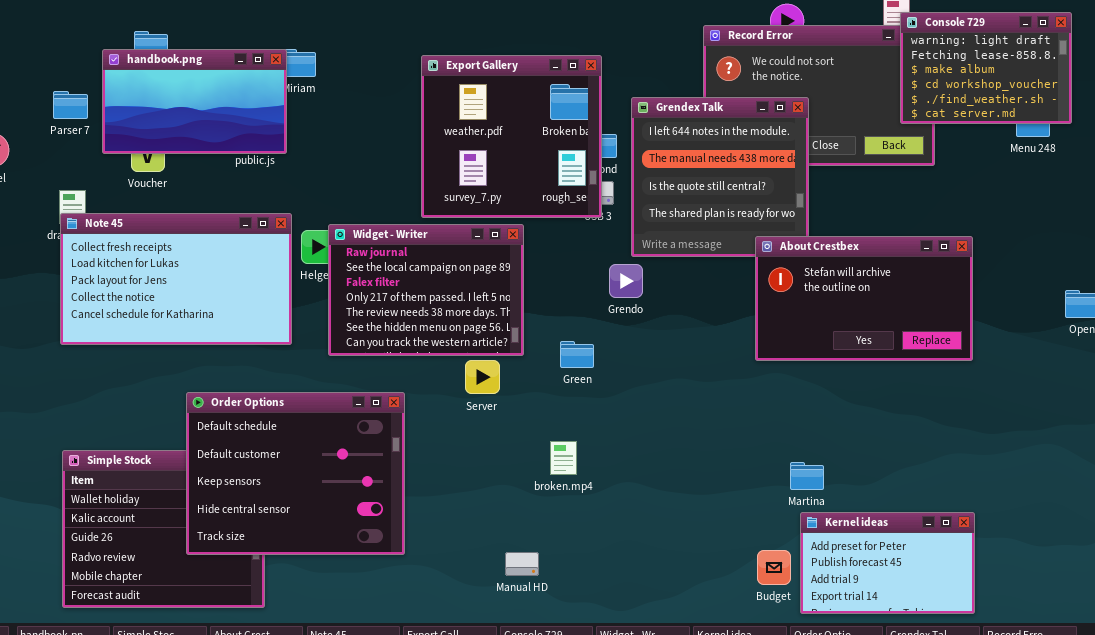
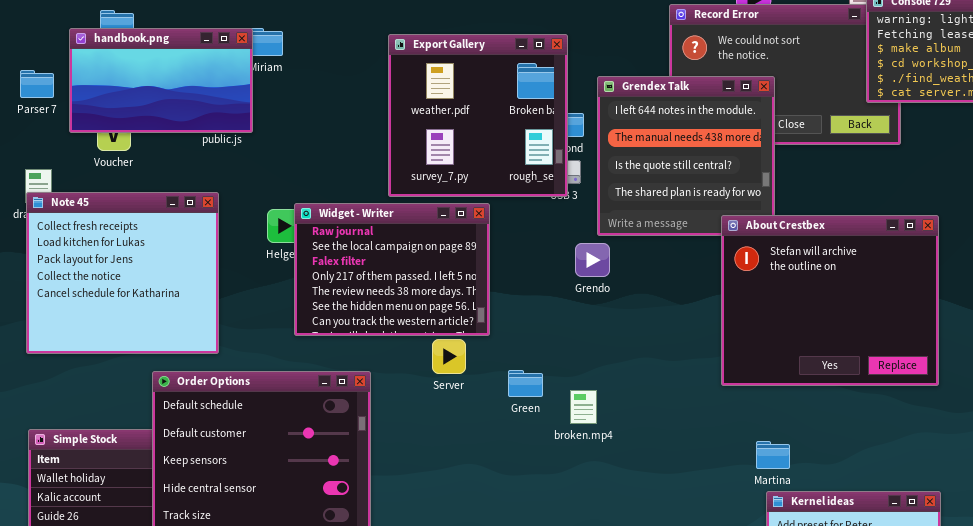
Note 45: [60,213,292,345] -> [26,192,219,354], resized
About Crestbex: [755,236,973,361] -> [721,215,939,386], resized
Green: [560,341,594,368] -> [508,370,543,397], moved
broken.mp4: [550,441,577,475] -> [570,390,597,424], moved

